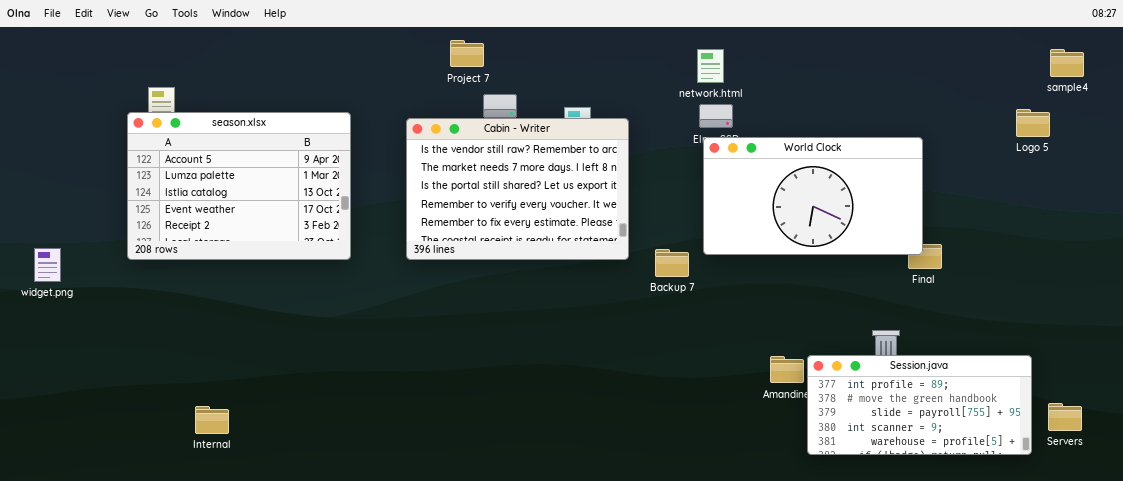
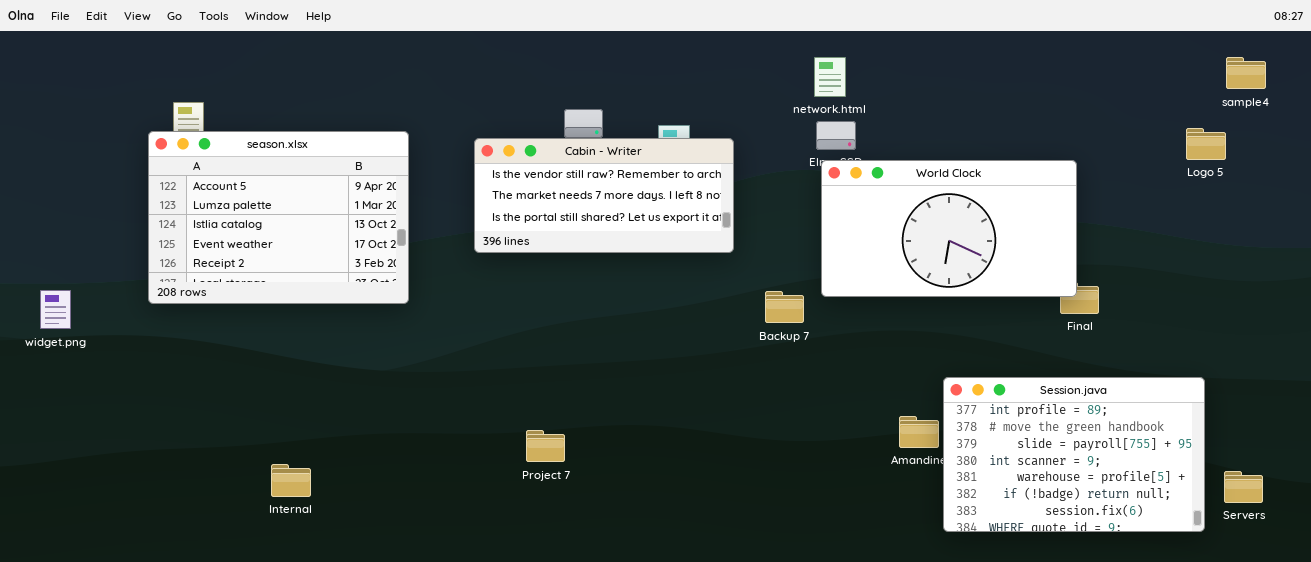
Project 7: [450,40,484,67] -> [526,430,565,462], moved
Cabin - Writer: [406,118,629,260] -> [474,138,734,253], resized
Session.java: [807,355,1032,455] -> [943,377,1205,532], resized
Internal: [195,406,229,434] -> [271,464,311,497], moved

